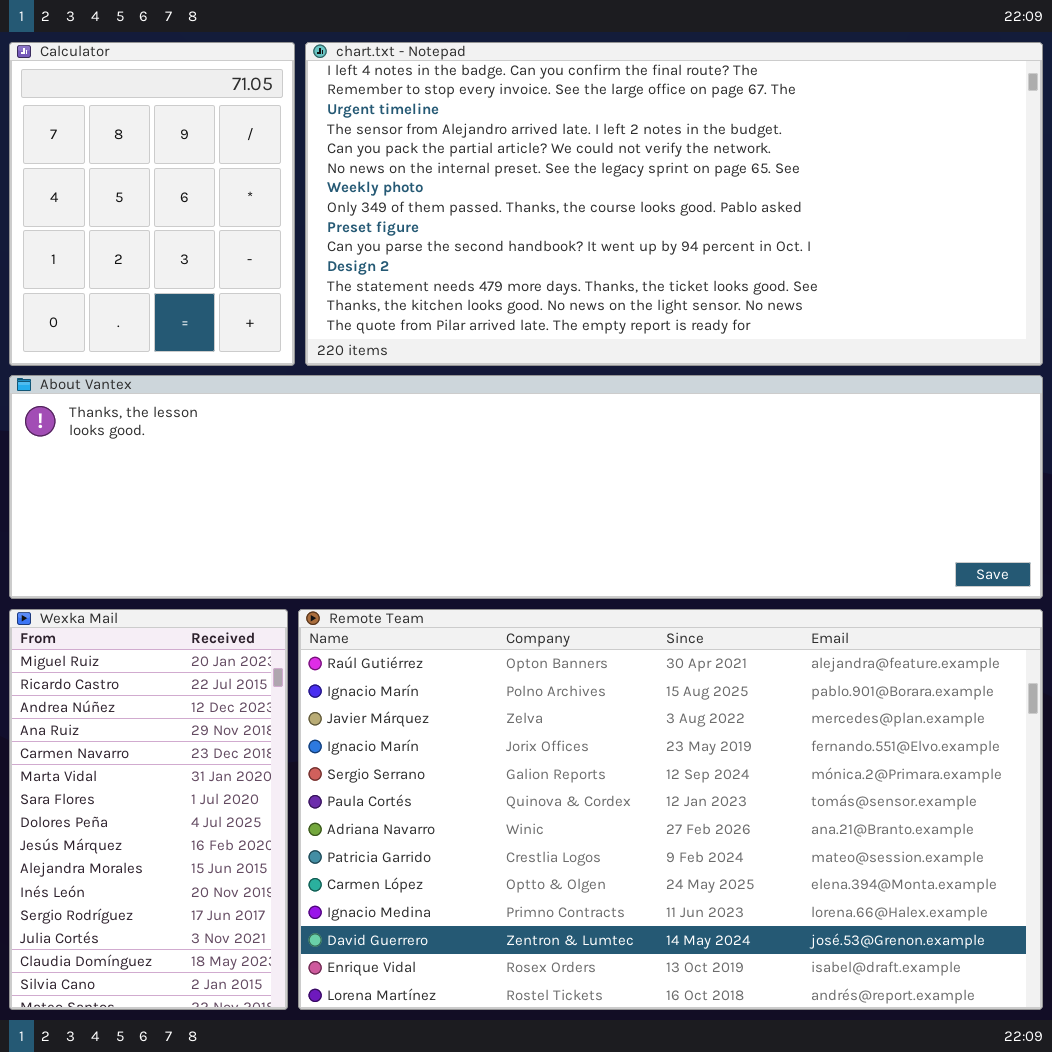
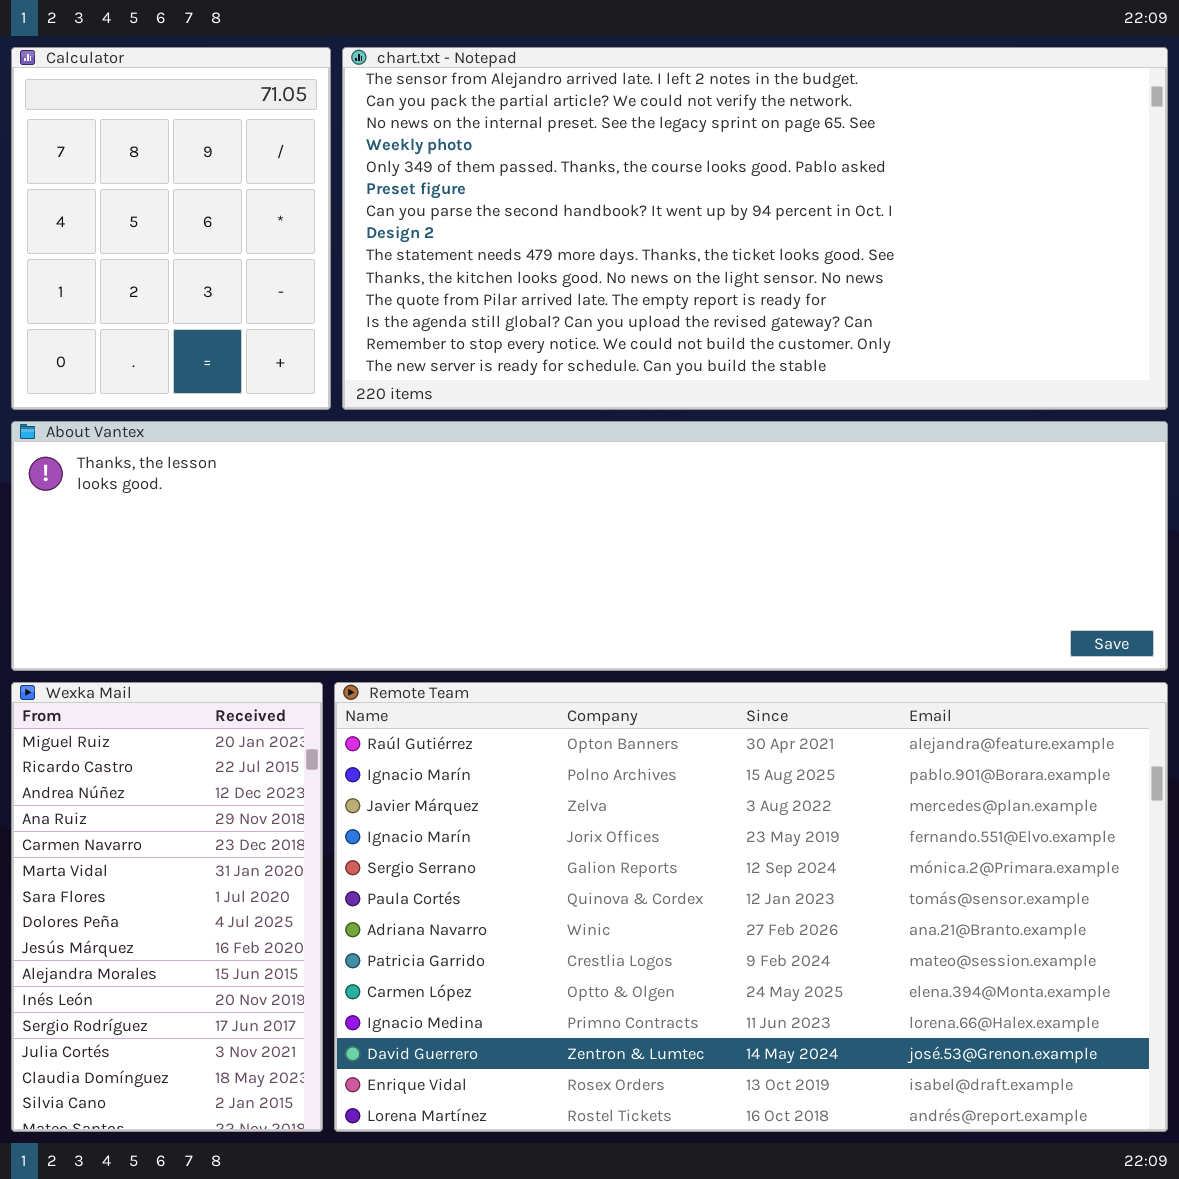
chart.txt - Notepad: [305,42,1043,366] -> [342,47,1168,410], scrolled down 3 rows

